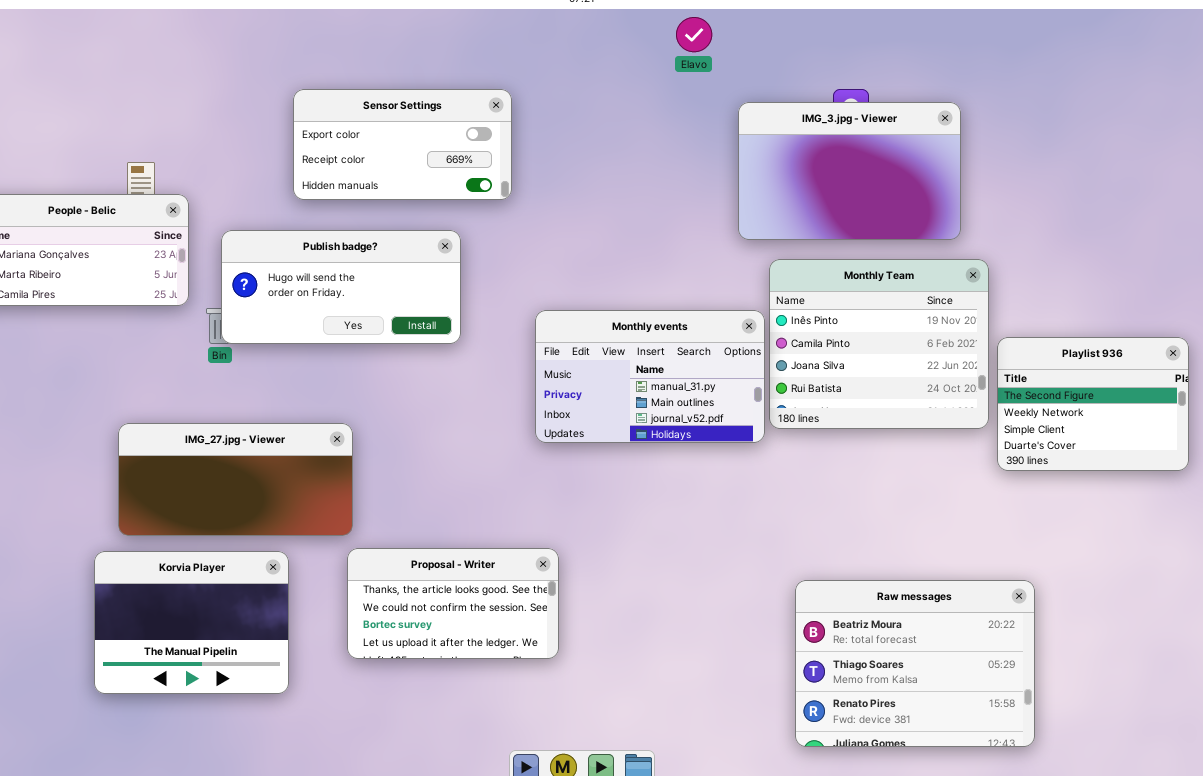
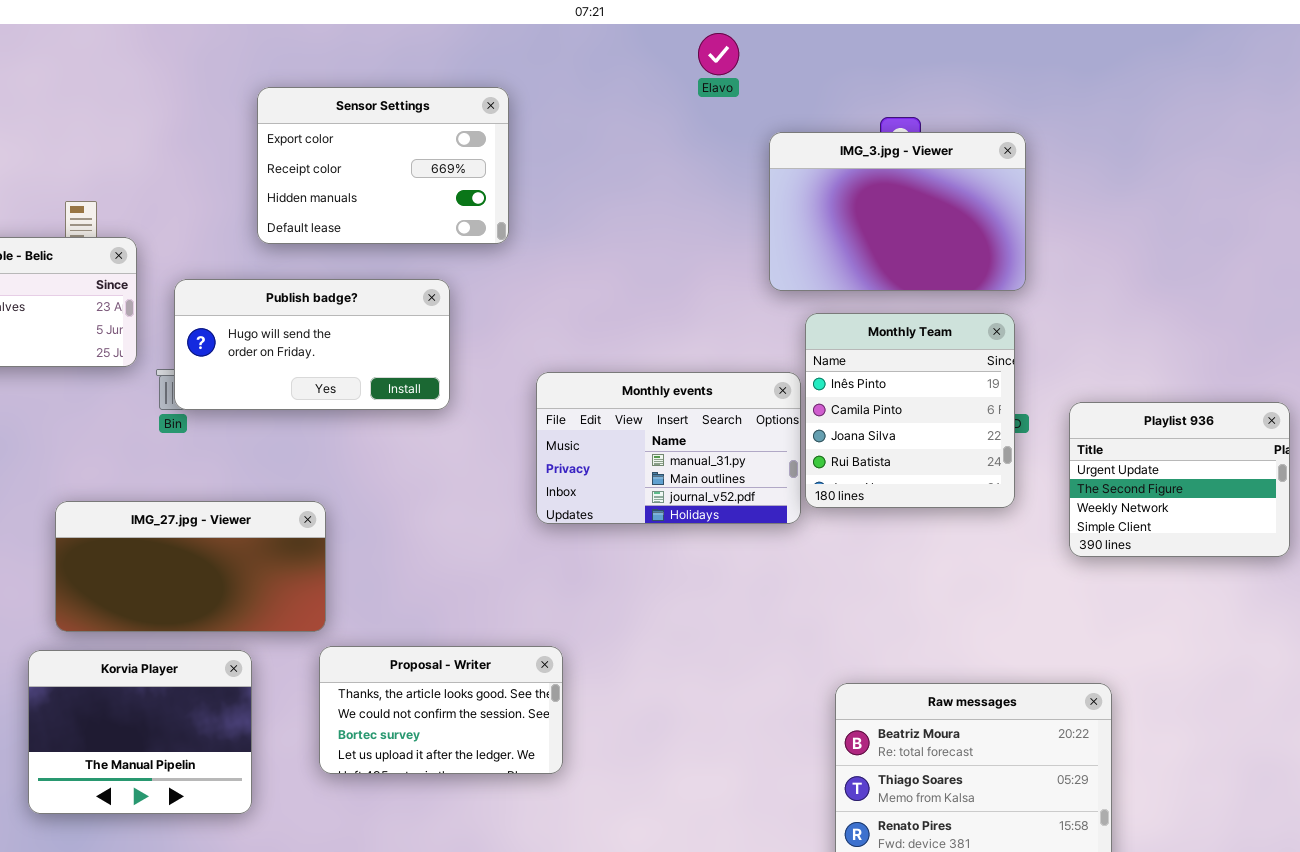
Sensor Settings: [293,89,512,200] -> [257,87,509,244], resized
Monthly Team: [769,259,989,429] -> [805,313,1015,508], resized
Playlist 936: [997,337,1189,471] -> [1069,402,1290,557], scrolled up 1 row

